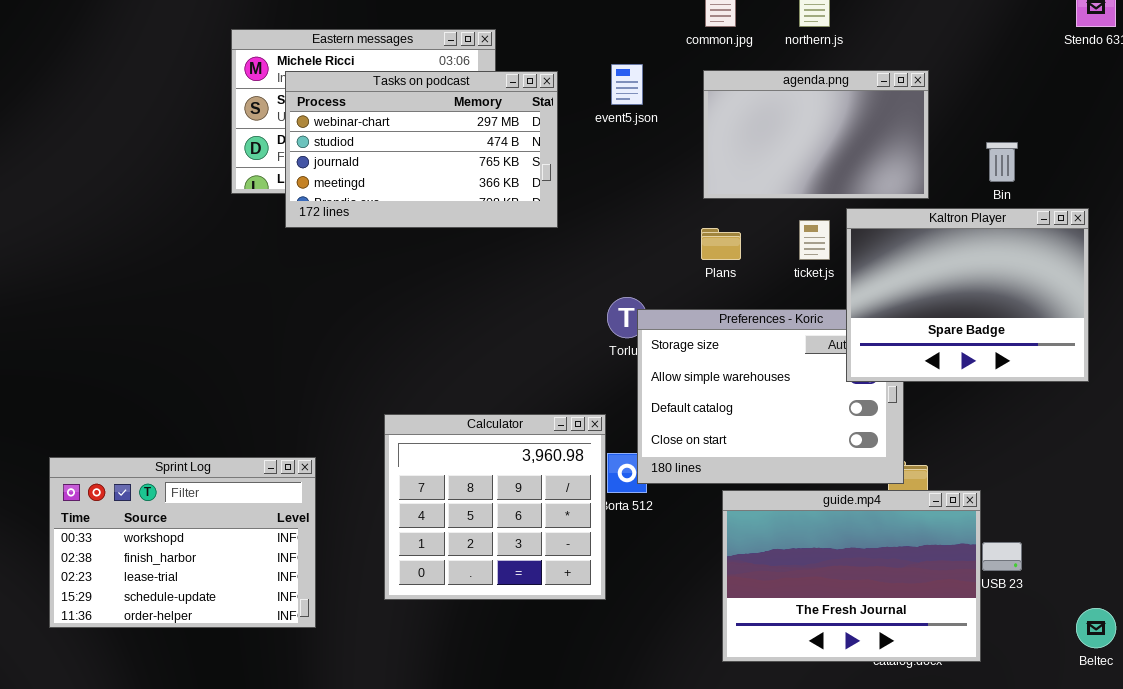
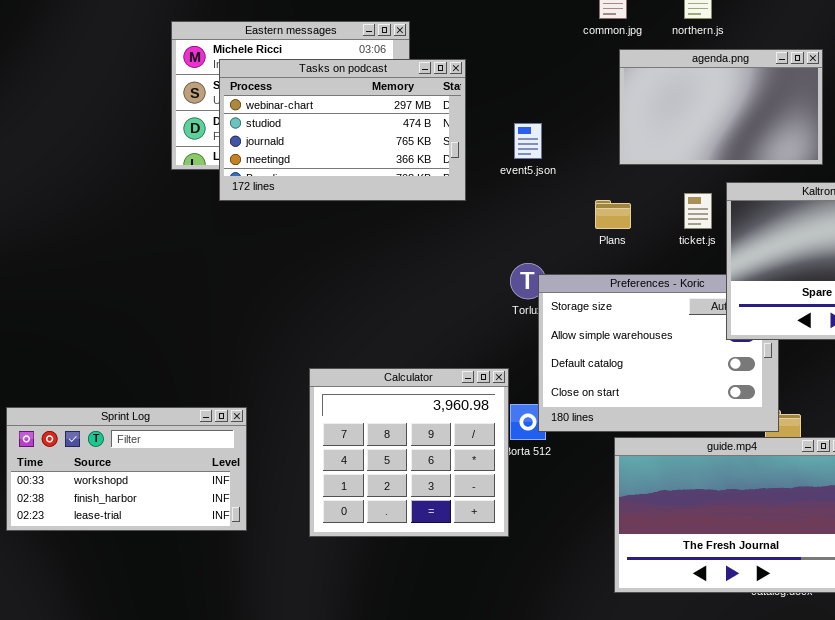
event5.json: [611,64,643,105] -> [514,123,542,159], moved
agenda.png: [703,70,929,199] -> [619,49,823,165], moved
Sprint Log: [49,457,316,628] -> [6,407,247,531], resized

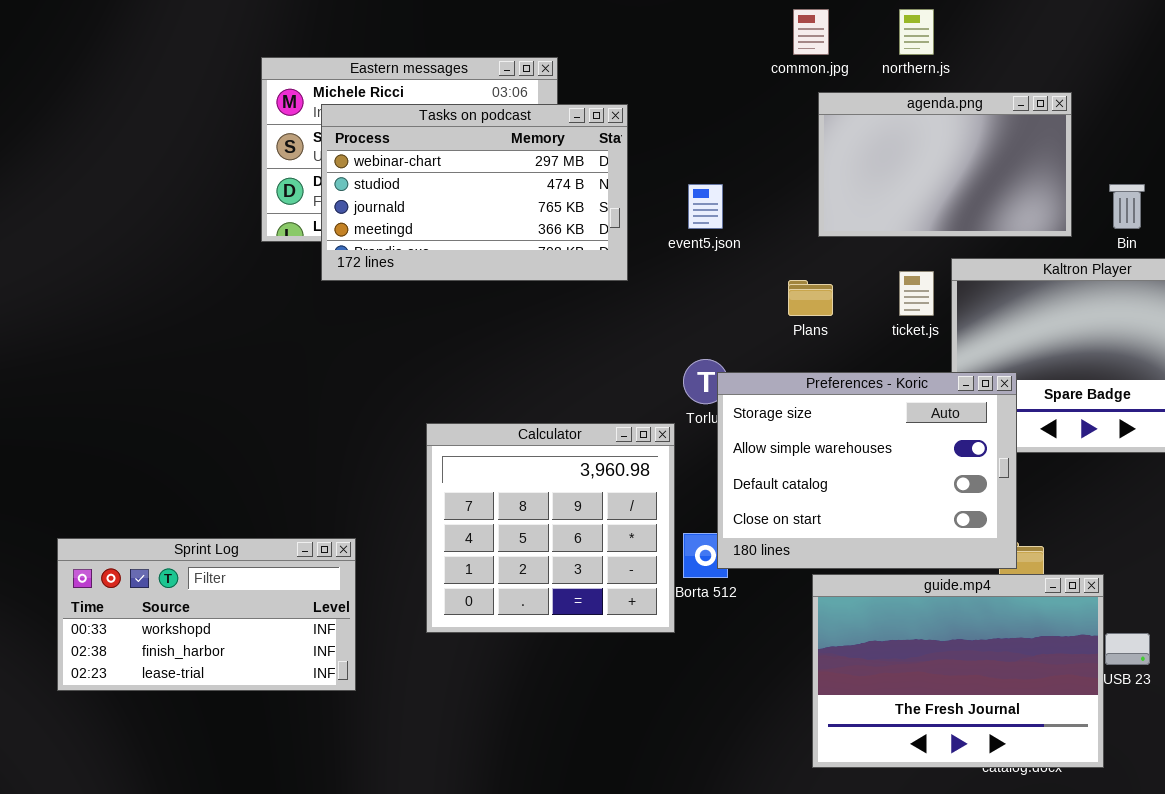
Preferences - Koric: [538,274,779,432] -> [717,372,1017,569], raised
Calculator: [309,368,509,537] -> [426,423,675,633], moved

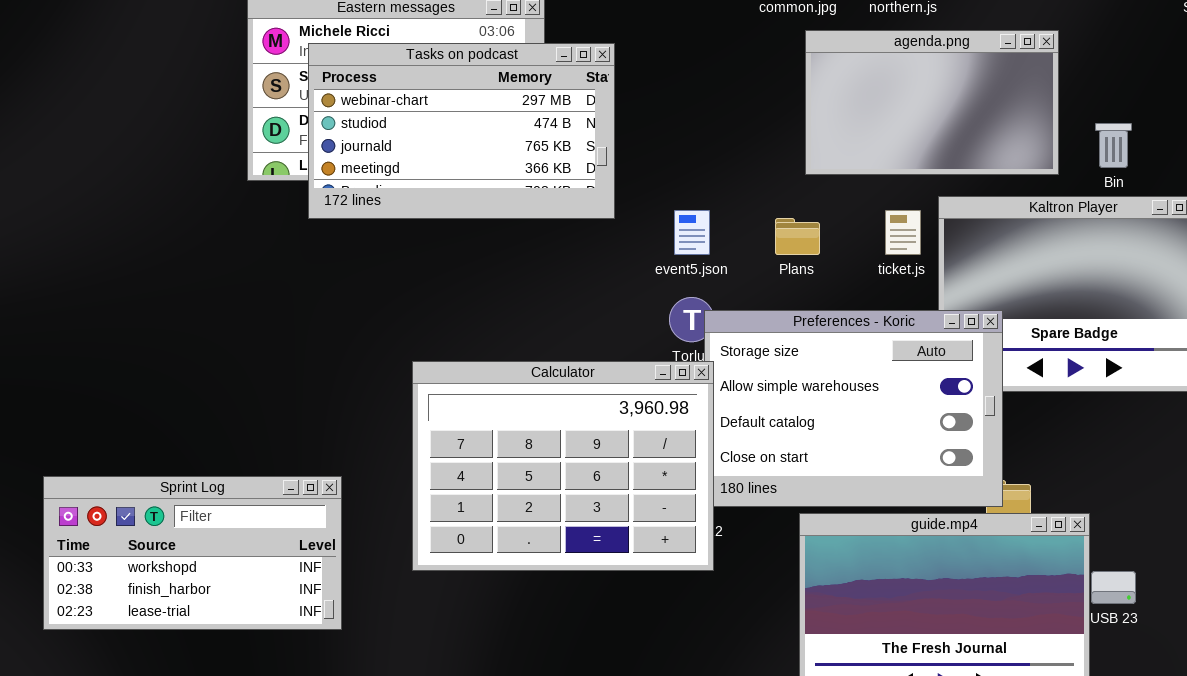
event5.json: [688,184,723,229] -> [674,210,710,255], moved
Calculator: [426,423,675,633] -> [412,361,714,571], resized

